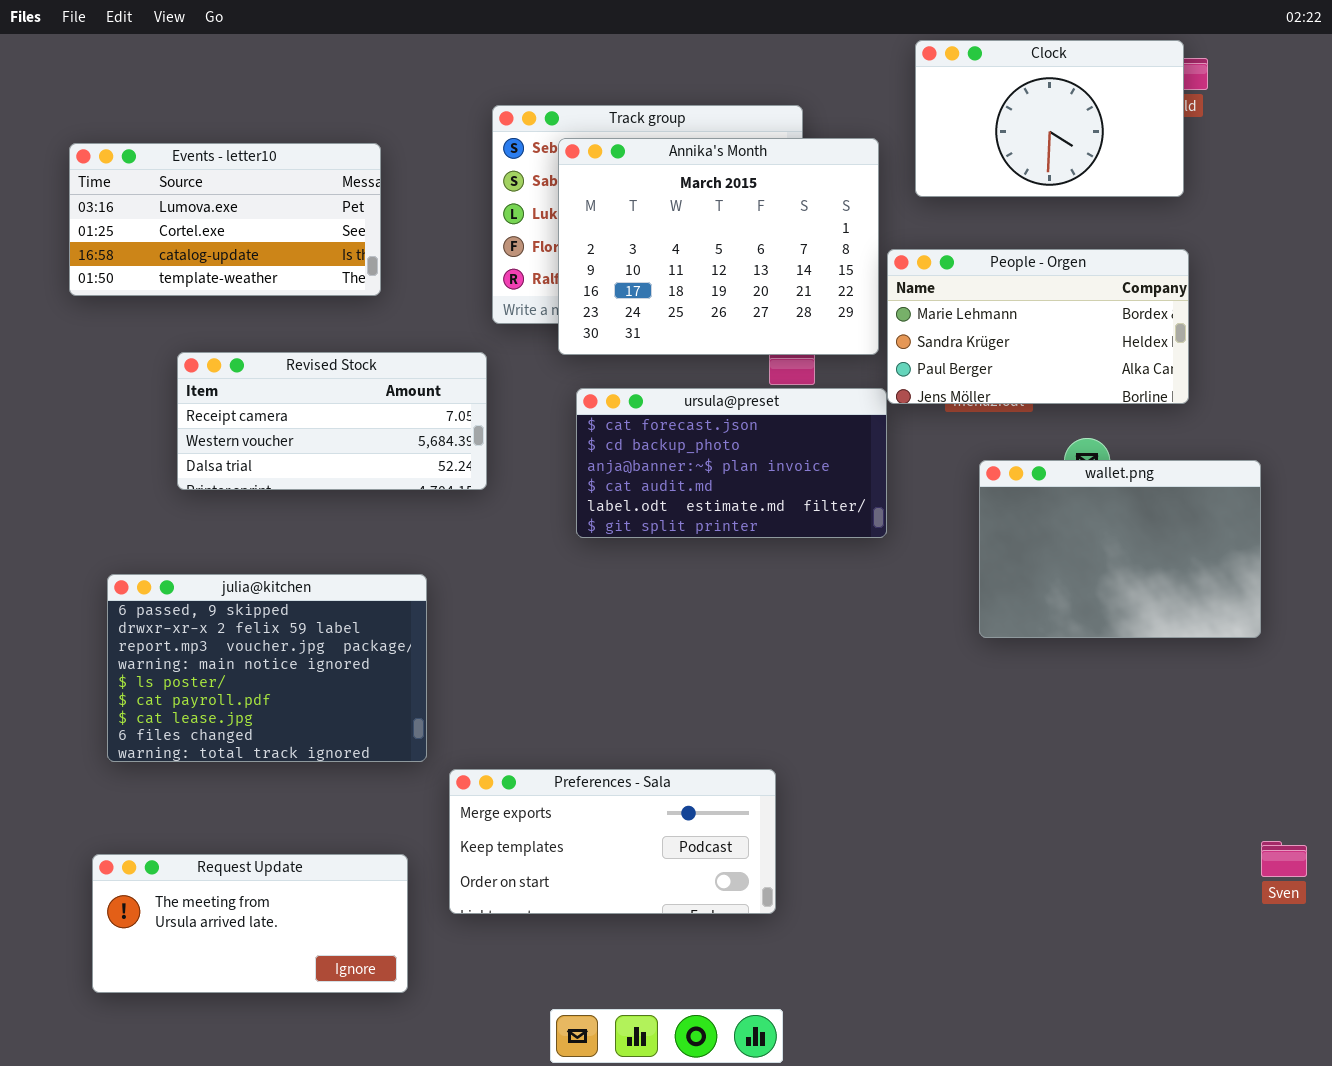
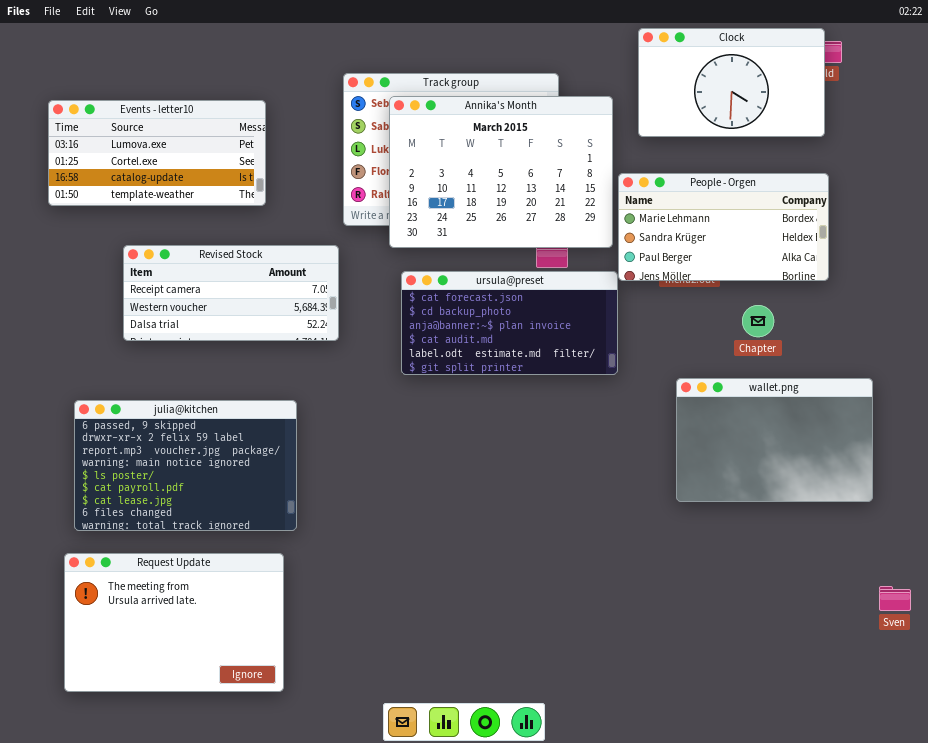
wallet.png: [979,460,1261,638] -> [676,378,873,502], moved
Preferences - Sala: [449,769,776,914] -> none, closed
Request Update: [92,854,408,993] -> [64,553,284,692], resized

